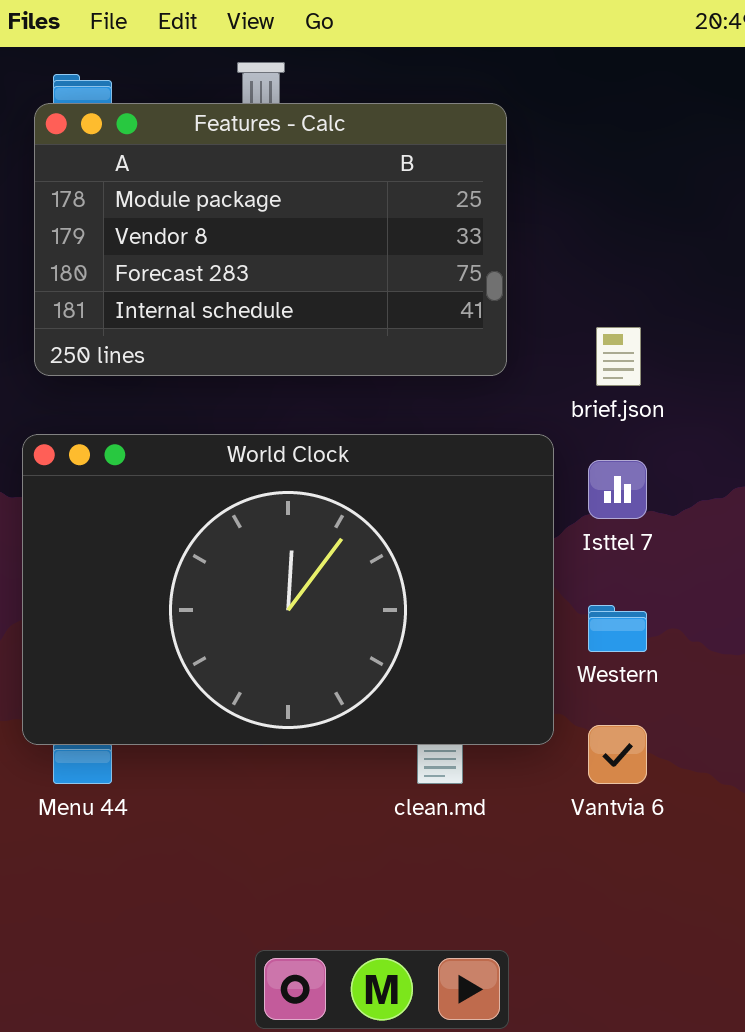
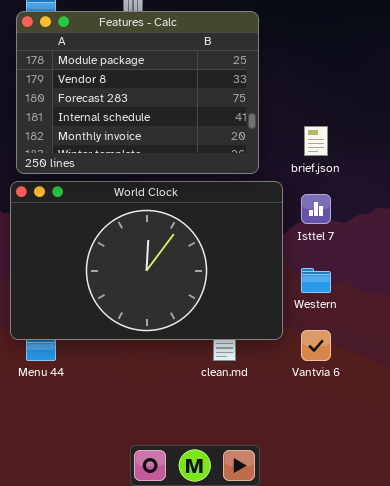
Features - Calc: [34,103,507,376] -> [16,11,259,174], resized

